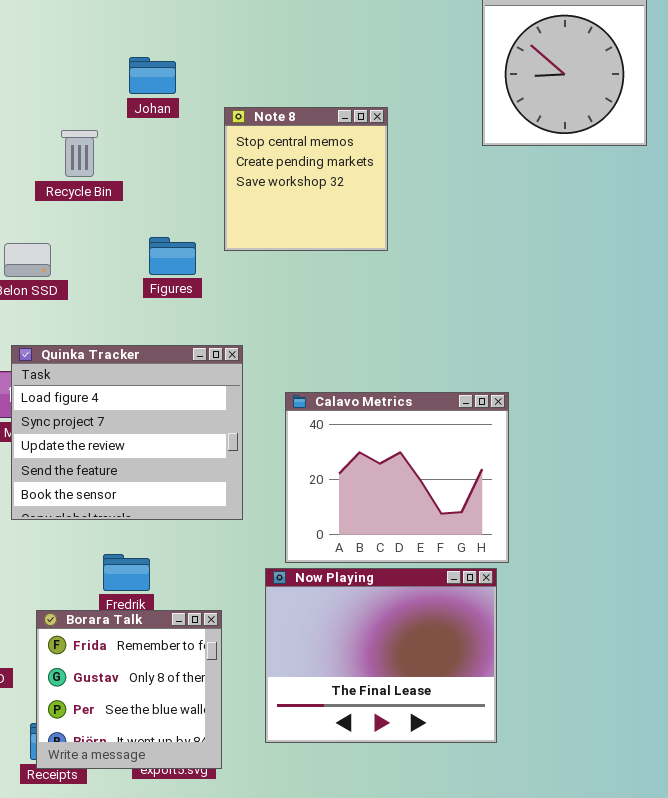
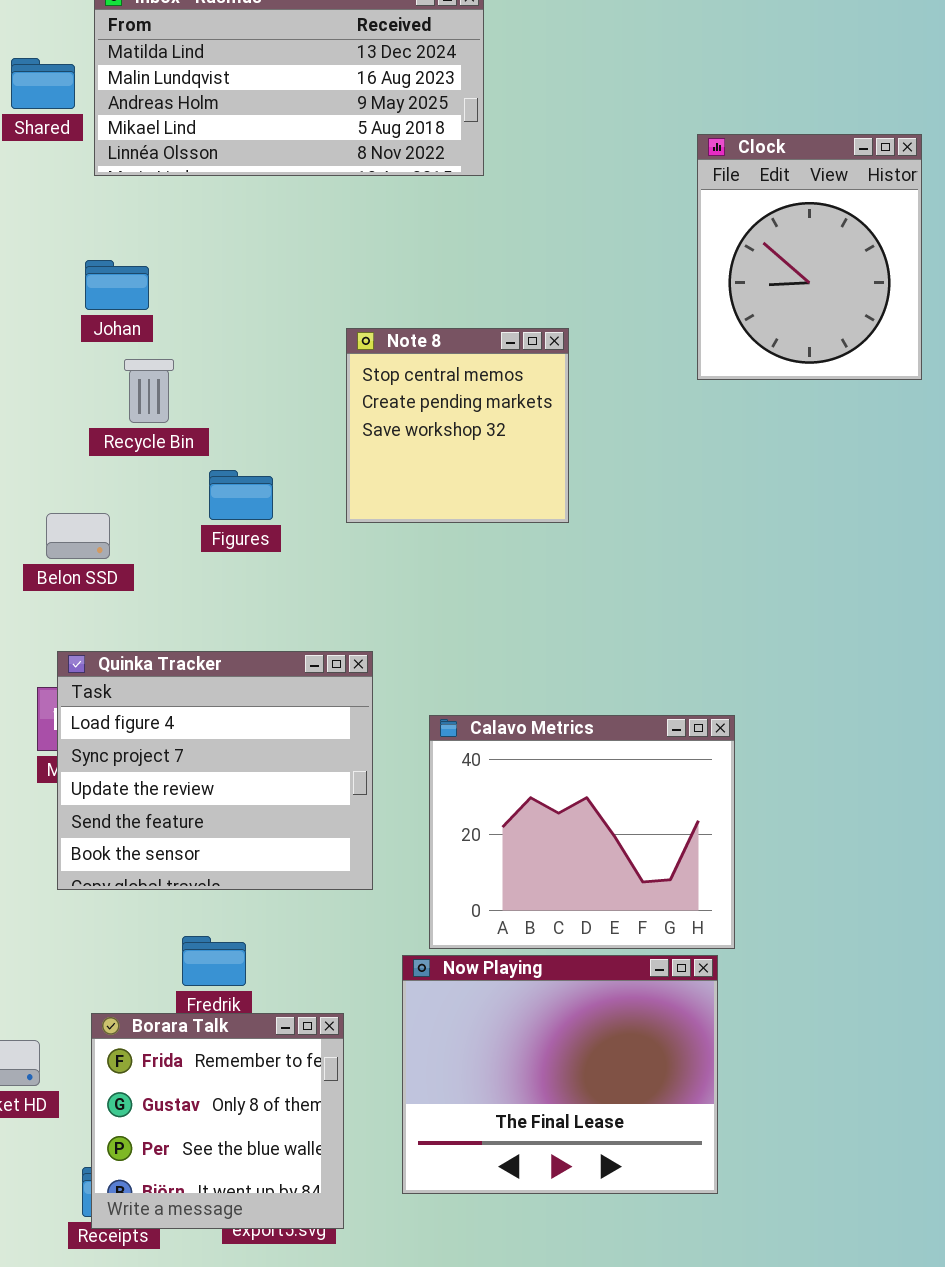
Johan: [129,57,176,94] -> [85,260,149,310], moved
Figures: [149,237,196,275] -> [209,470,273,520], moved

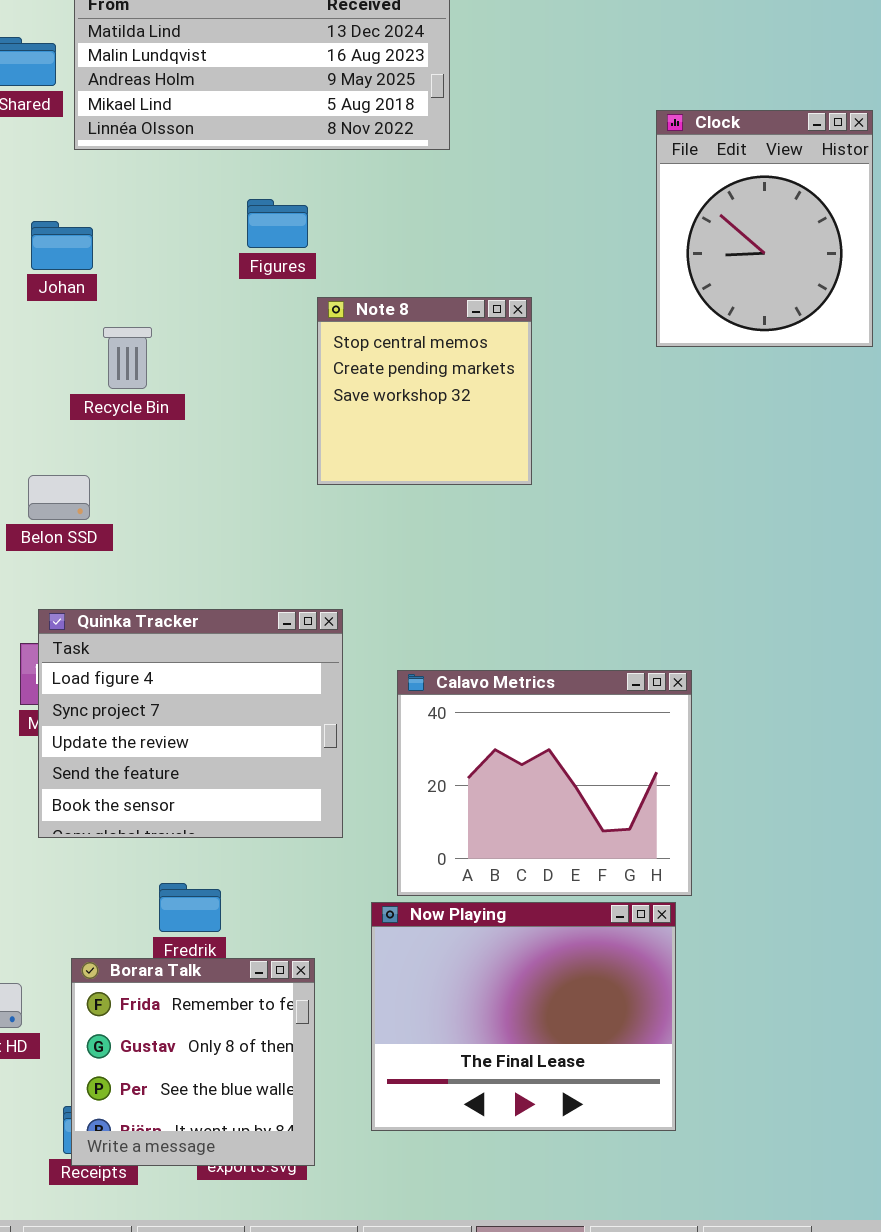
Johan: [85,260,149,310] -> [31,221,93,270], moved
Figures: [209,470,273,520] -> [247,199,308,248], moved

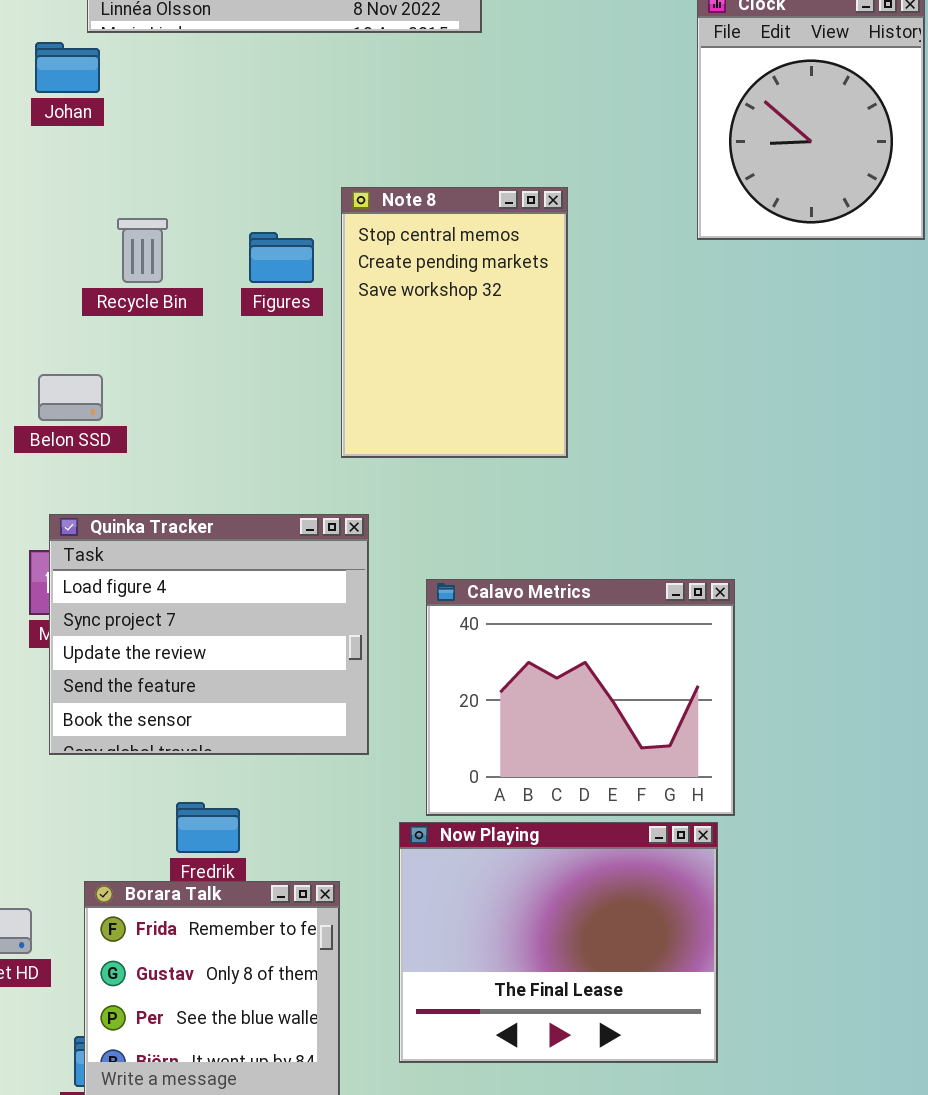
Figures: [247,199,308,248] -> [249,232,314,283], moved
Johan: [31,221,93,270] -> [35,42,100,93], moved
Note 8: [317,297,532,485] -> [341,187,568,458], resized

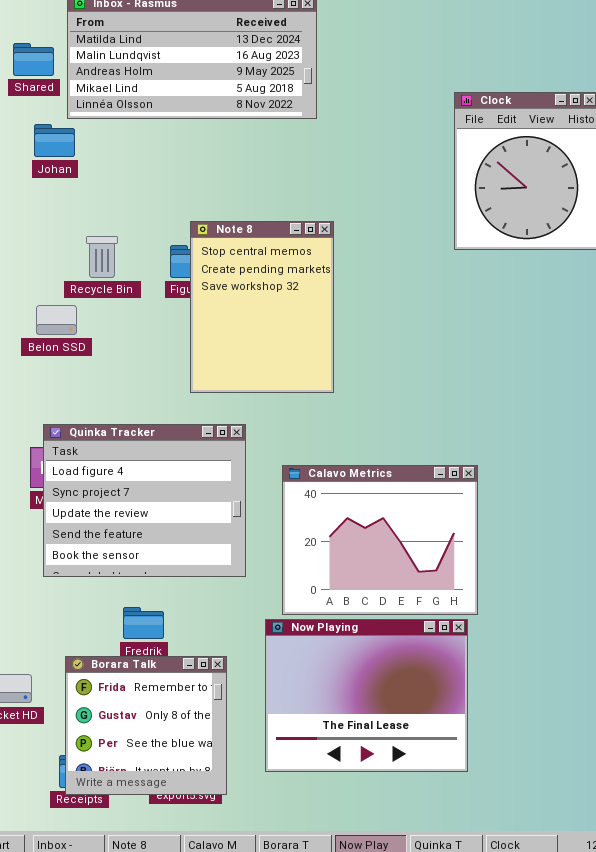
Note 8: [341,187,568,458] -> [190,221,334,393], moved
Belon SSD: [38,374,103,421] -> [36,305,77,335], moved

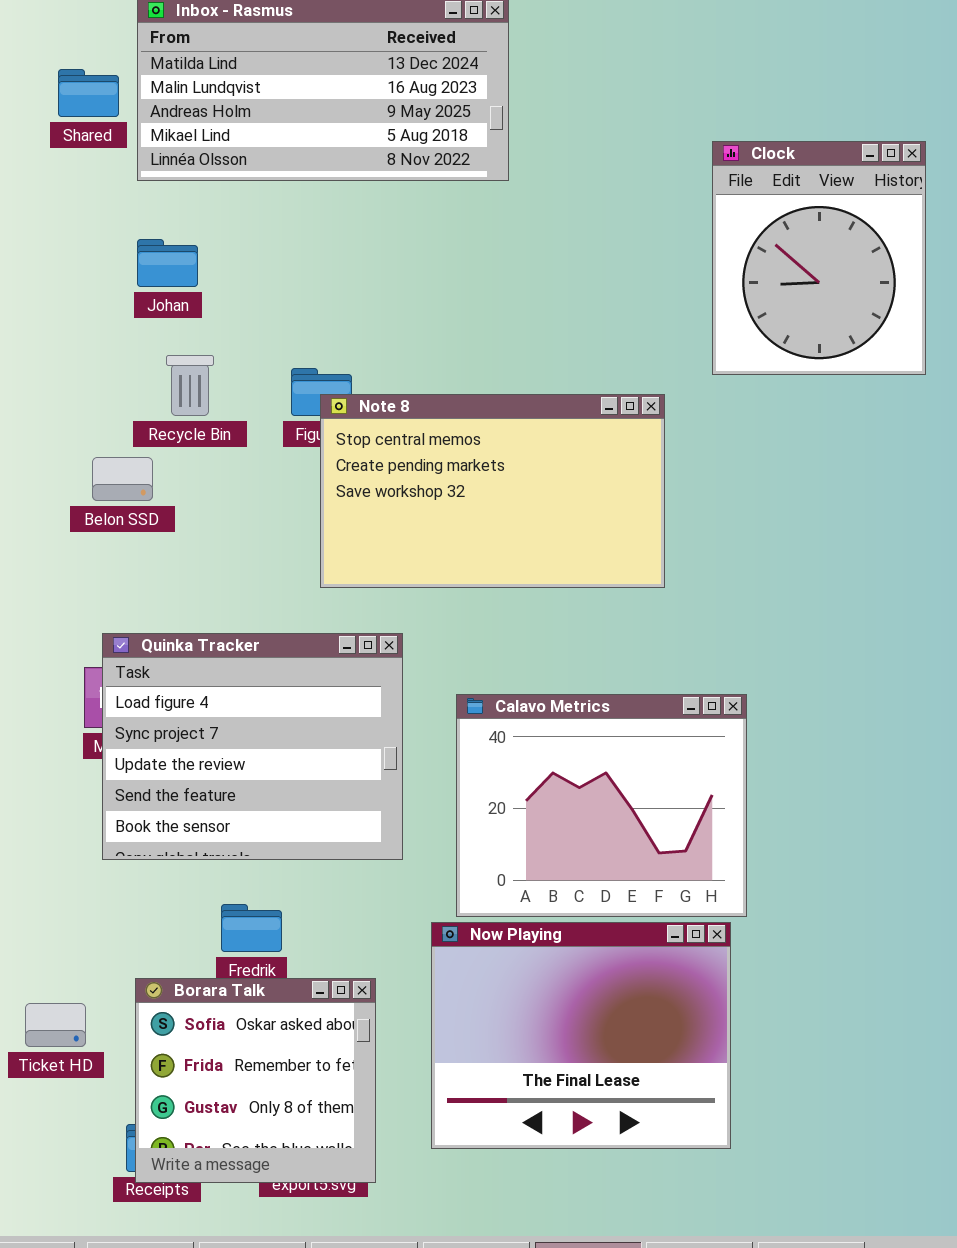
Johan: [34,124,75,157] -> [137,239,198,287], moved
Note 8: [190,221,334,393] -> [320,394,665,588], resized
Borara Talk: [65,656,227,795] -> [135,978,376,1183], scrolled up 1 row

